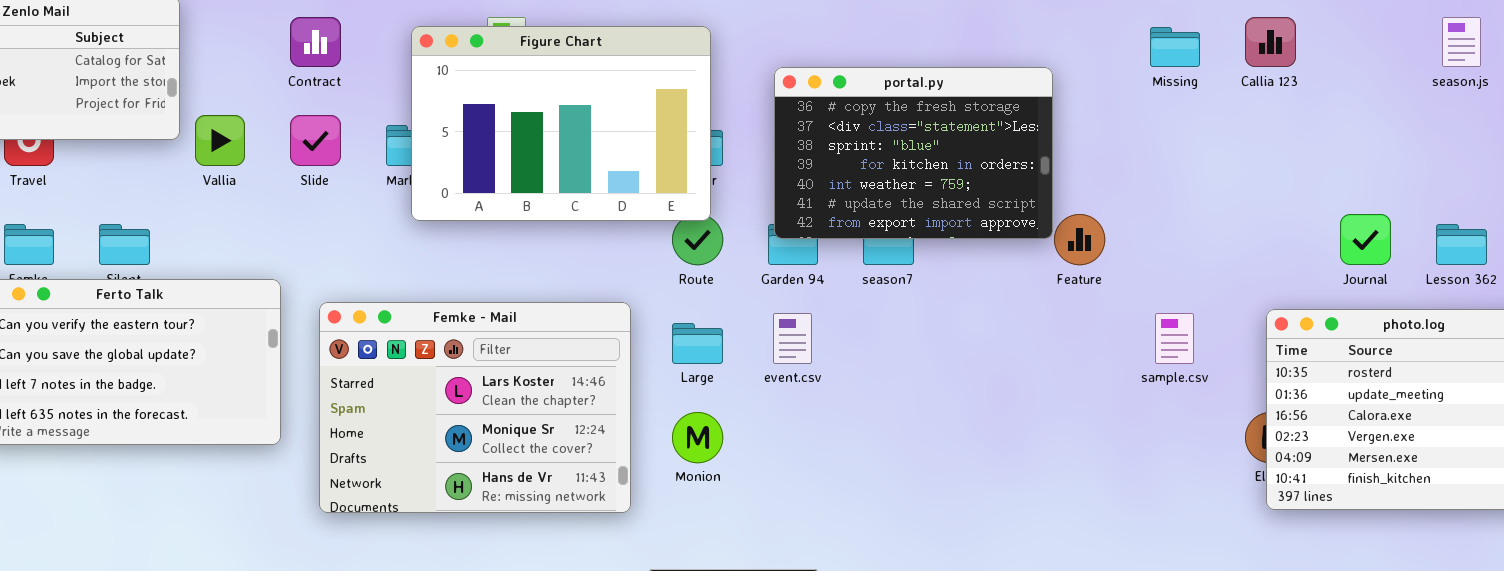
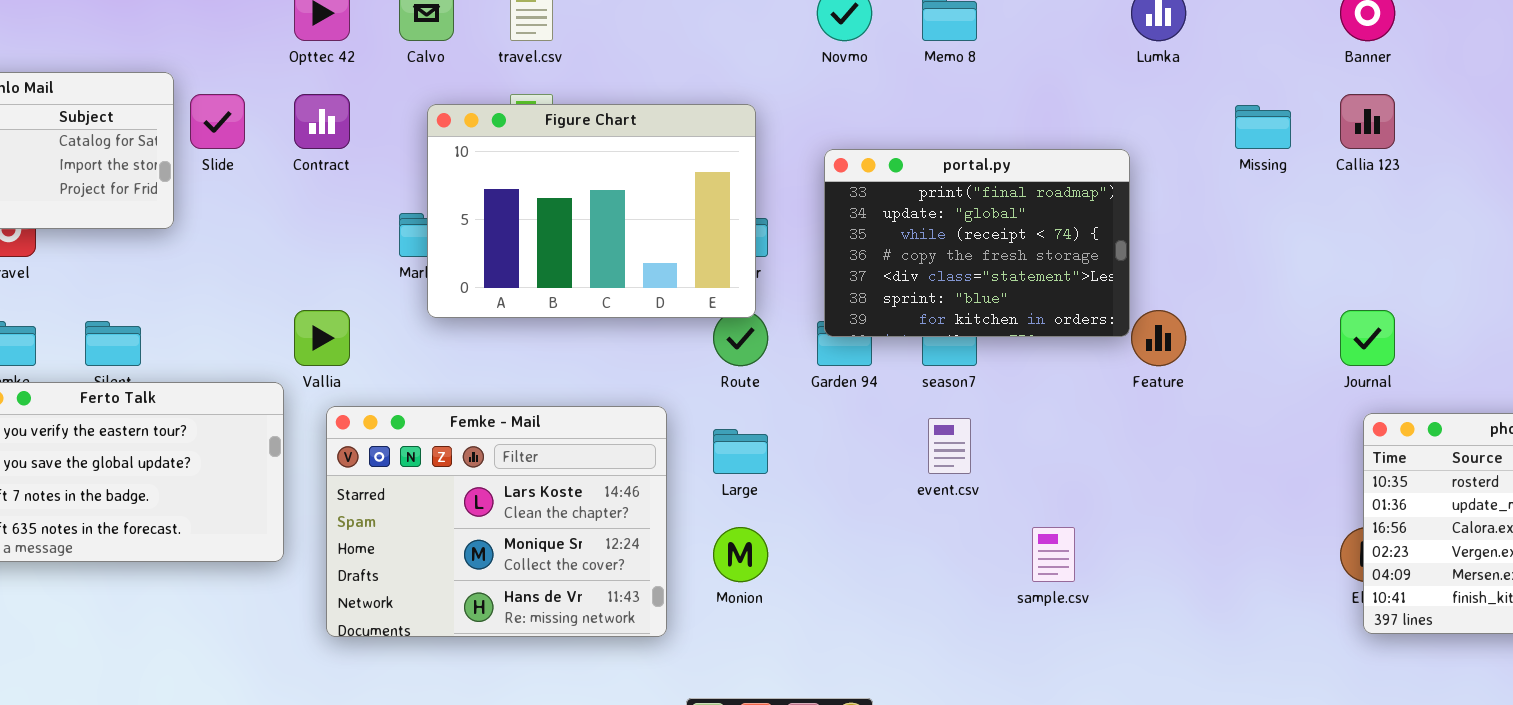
portal.py: [774,67,1053,239] -> [824,149,1130,337], scrolled up 3 rows
Vallia: [195,115,245,166] -> [294,310,350,366], moved
Slide: [290,115,341,166] -> [190,94,245,149], moved
Journal: [1340,214,1391,265] -> [1340,310,1395,366], moved
event.csv: [773,313,812,364] -> [928,418,971,474], moved
sample.csv: [1155,313,1194,364] -> [1032,527,1075,582], moved

